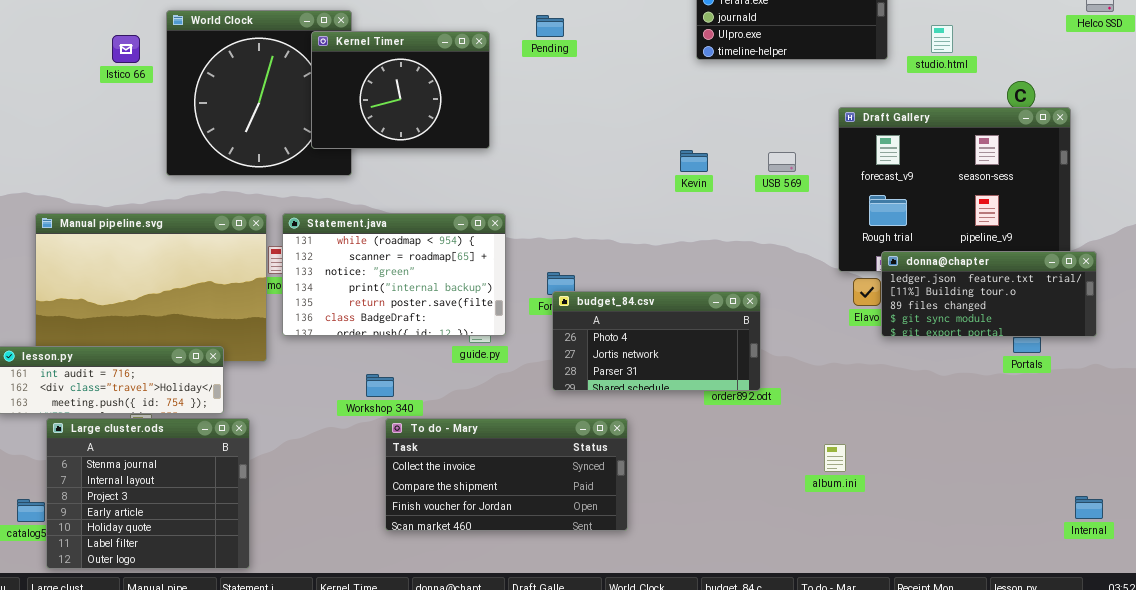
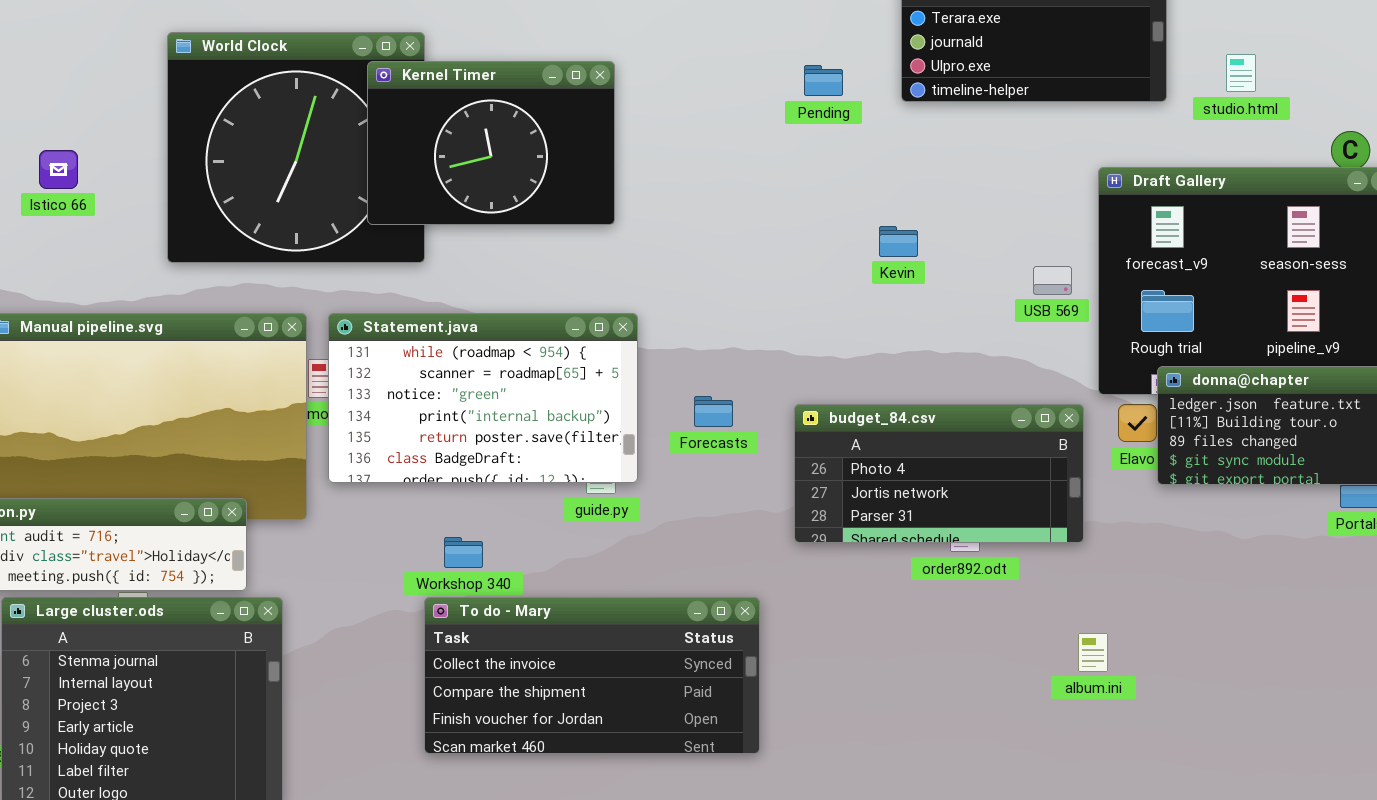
Pending: [536,15,564,37] -> [804,65,843,96], moved
Istico 66: [112,35,140,63] -> [39,150,78,189], moved
USB 569: [768,152,796,172] -> [1033,266,1072,295], moved
budget_84.csv: [552,291,761,391] -> [794,404,1084,543], moved
To do - Mary: [385,418,628,531] -> [424,597,760,754], moved

